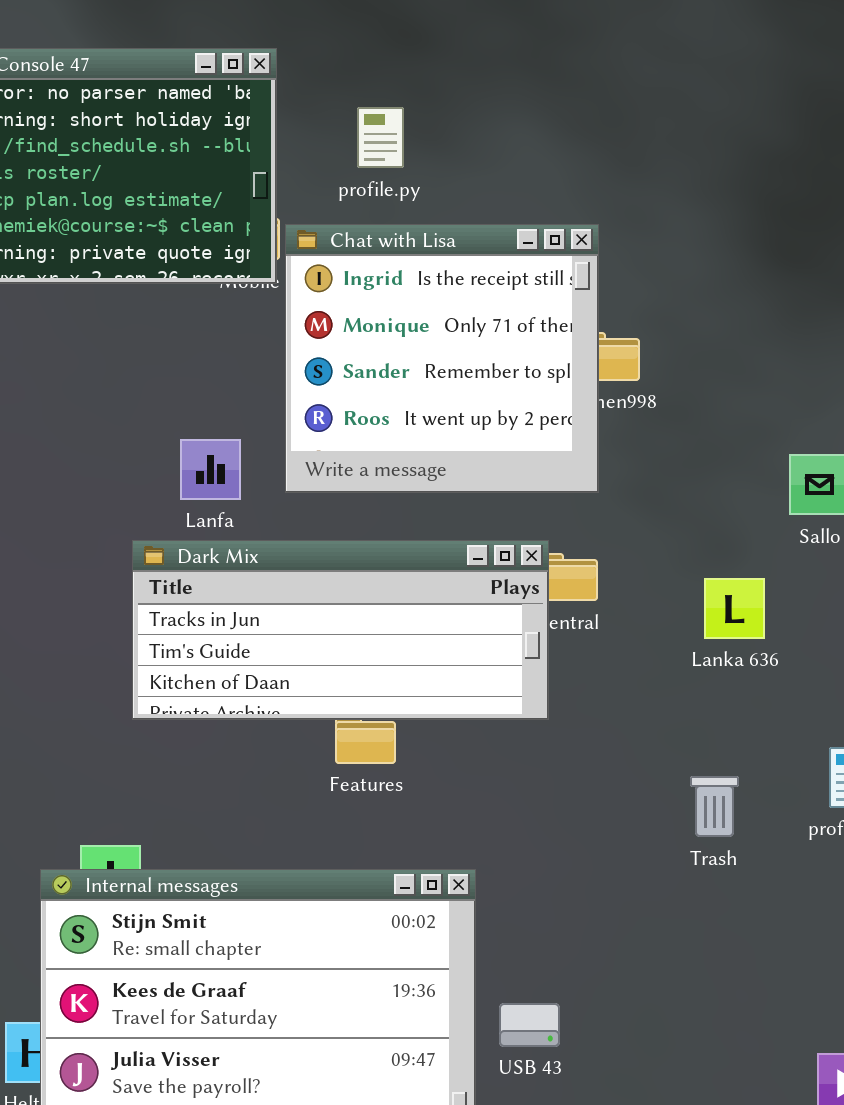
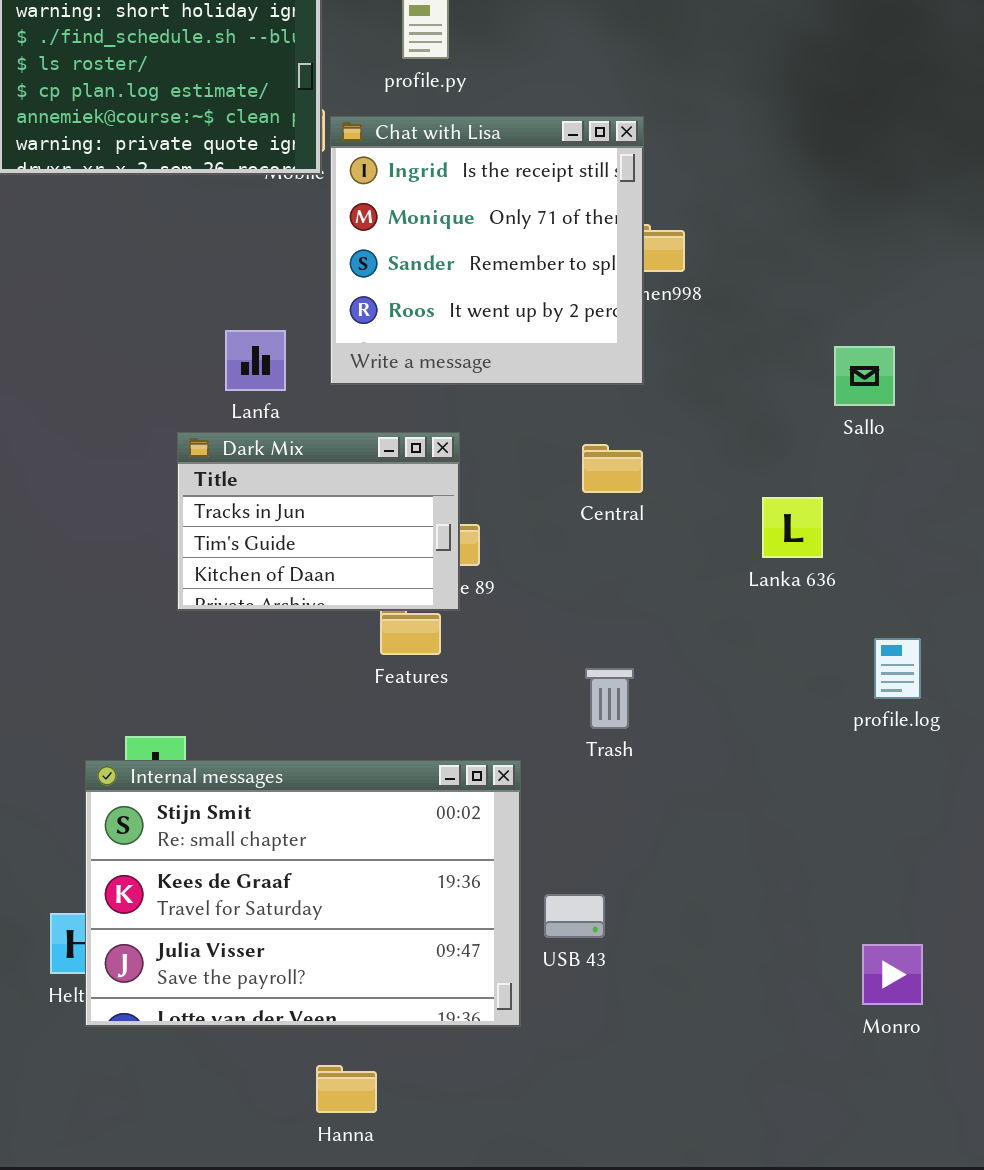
Dark Mix: [132,540,549,720] -> [177,432,460,611], resized
Lanka 636: [704,578,765,639] -> [762,497,823,558], moved
Trash: [690,776,739,837] -> [585,668,634,729], moved

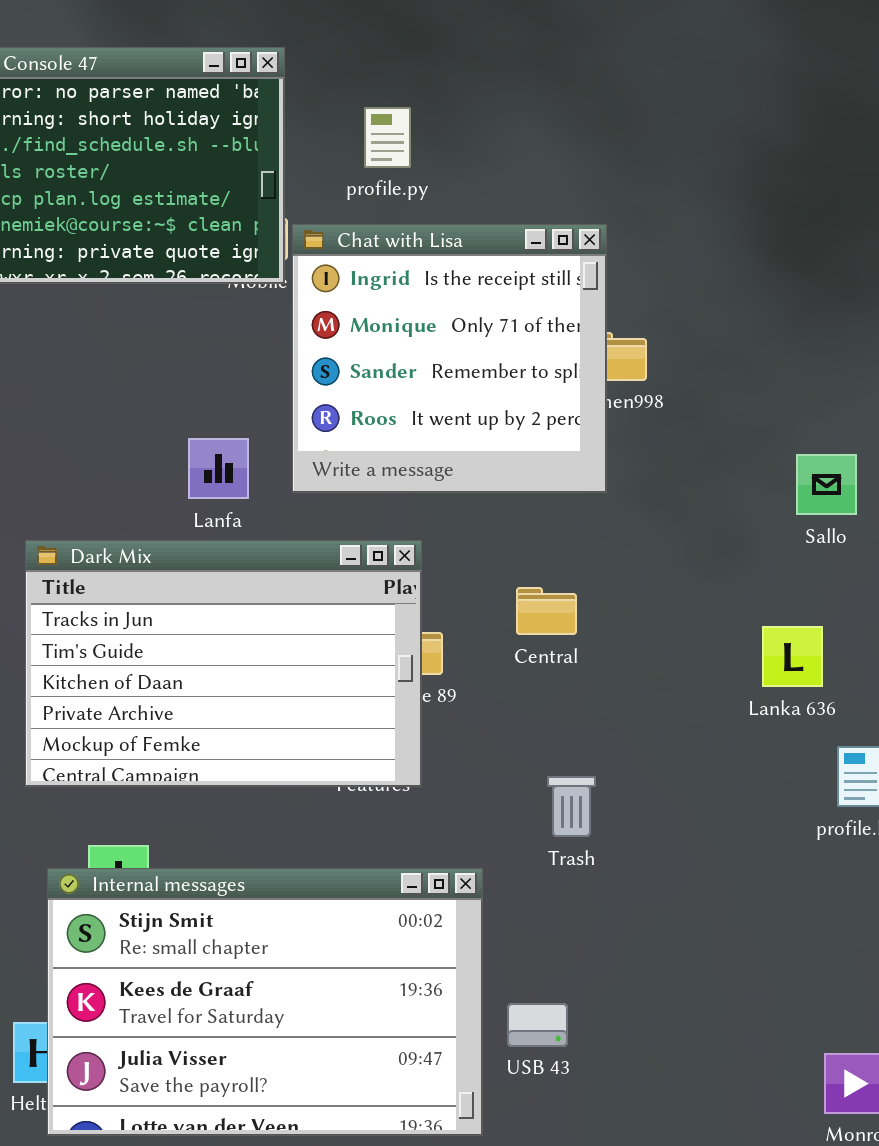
Dark Mix: [177,432,460,611] -> [25,540,422,787], resized
Central: [582,444,643,493] -> [516,587,577,635], moved
Lanka 636: [762,497,823,558] -> [762,626,823,687], moved

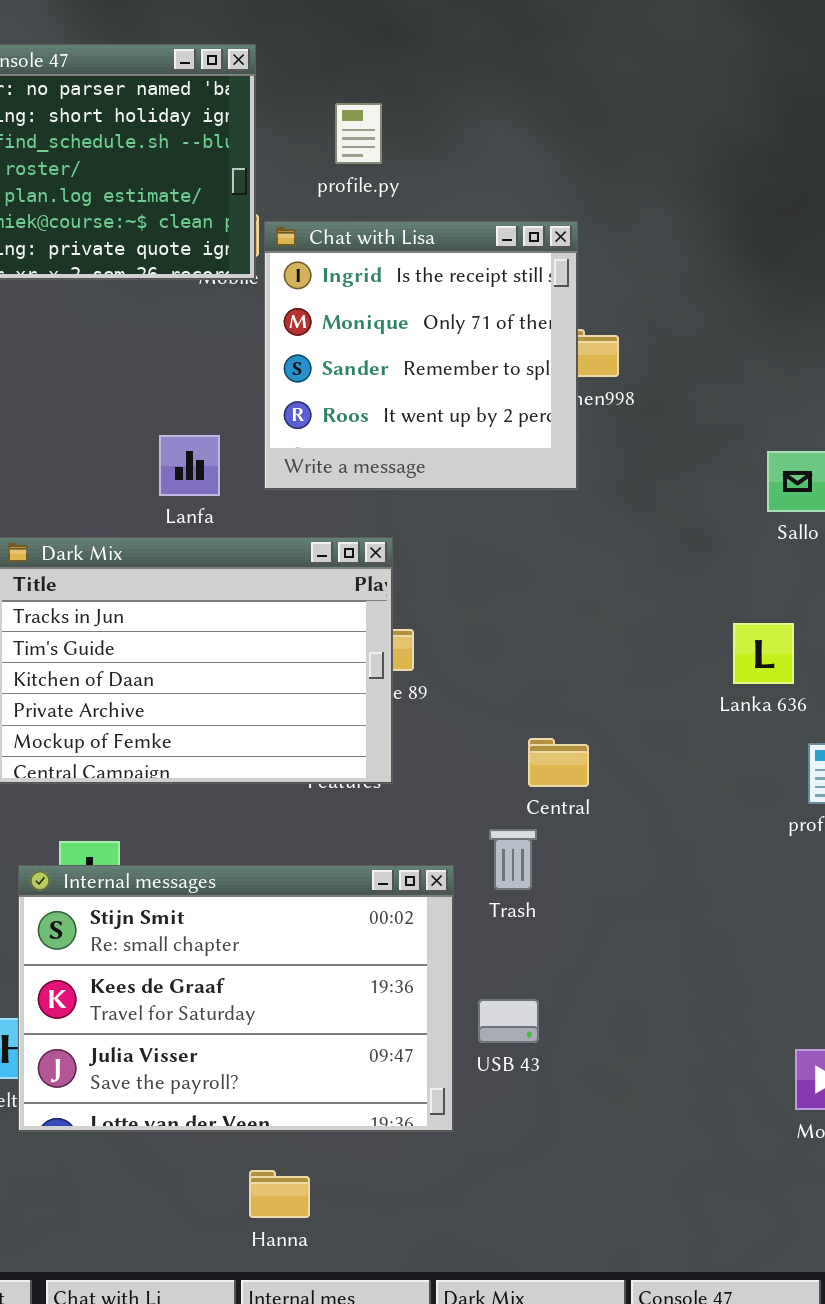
Central: [516,587,577,635] -> [528,738,589,787], moved
Trash: [547,776,596,837] -> [489,829,537,890], moved

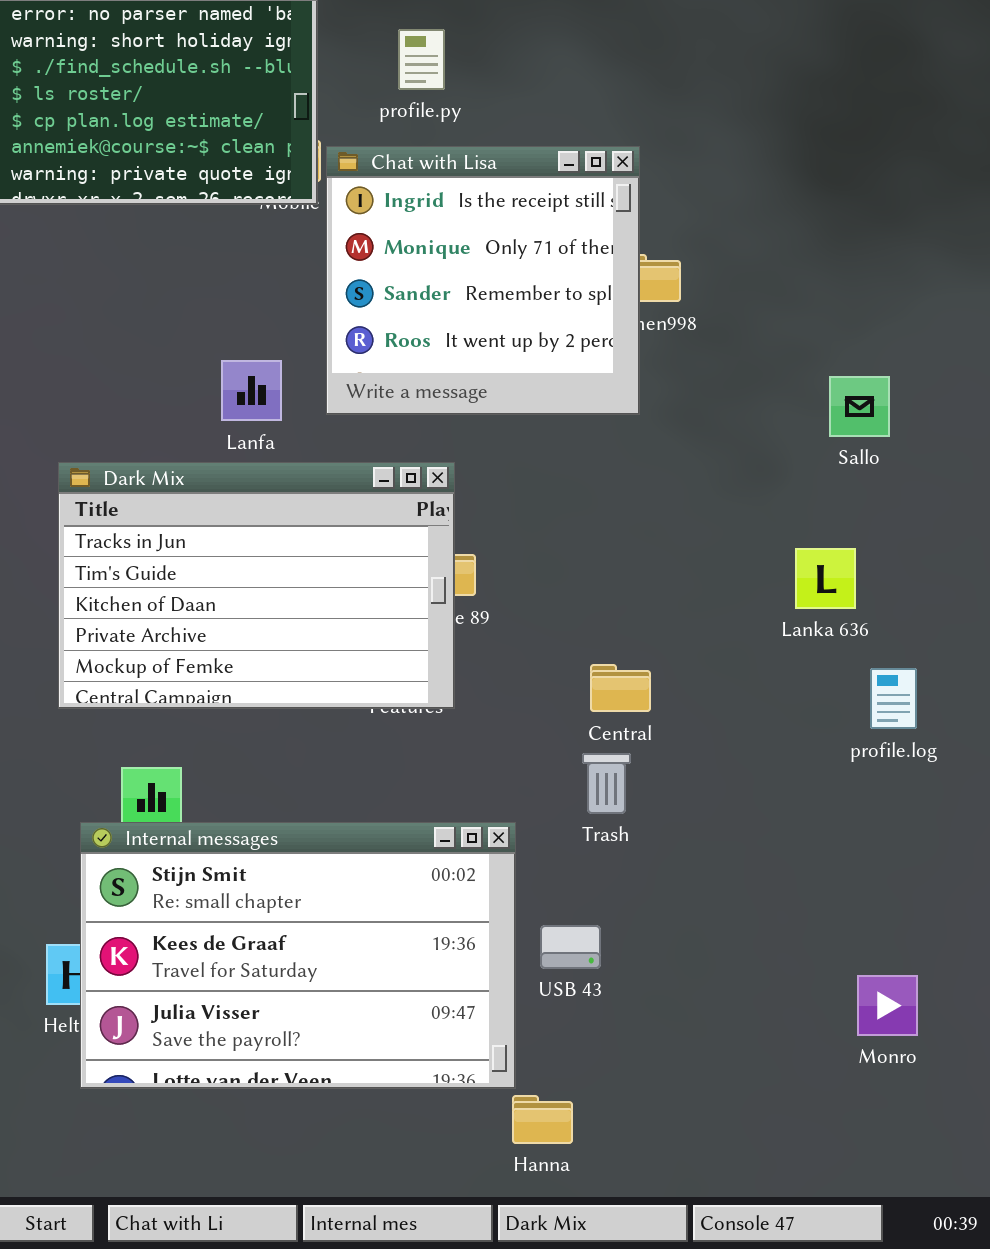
Trash: [489,829,537,890] -> [582,753,631,814], moved
Internal messages: [18,865,454,1132] -> [80,822,516,1089], moved
Hanna: [249,1170,310,1218] -> [512,1095,573,1144], moved

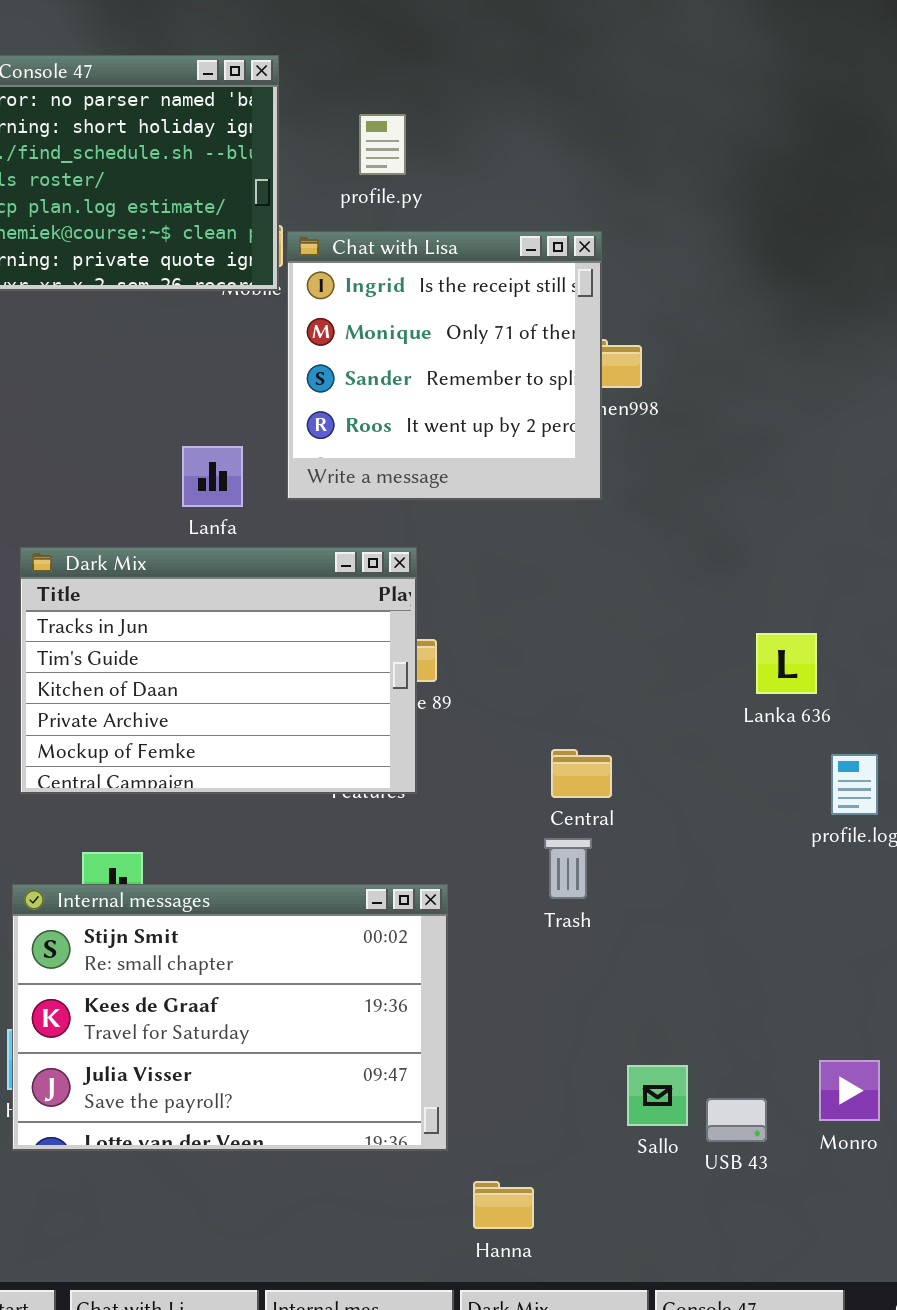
Sallo: [829,376,890,437] -> [627,1065,688,1126], moved
Internal messages: [80,822,516,1089] -> [12,884,448,1151], moved
USB 43: [540,925,601,969] -> [706,1098,767,1142], moved

